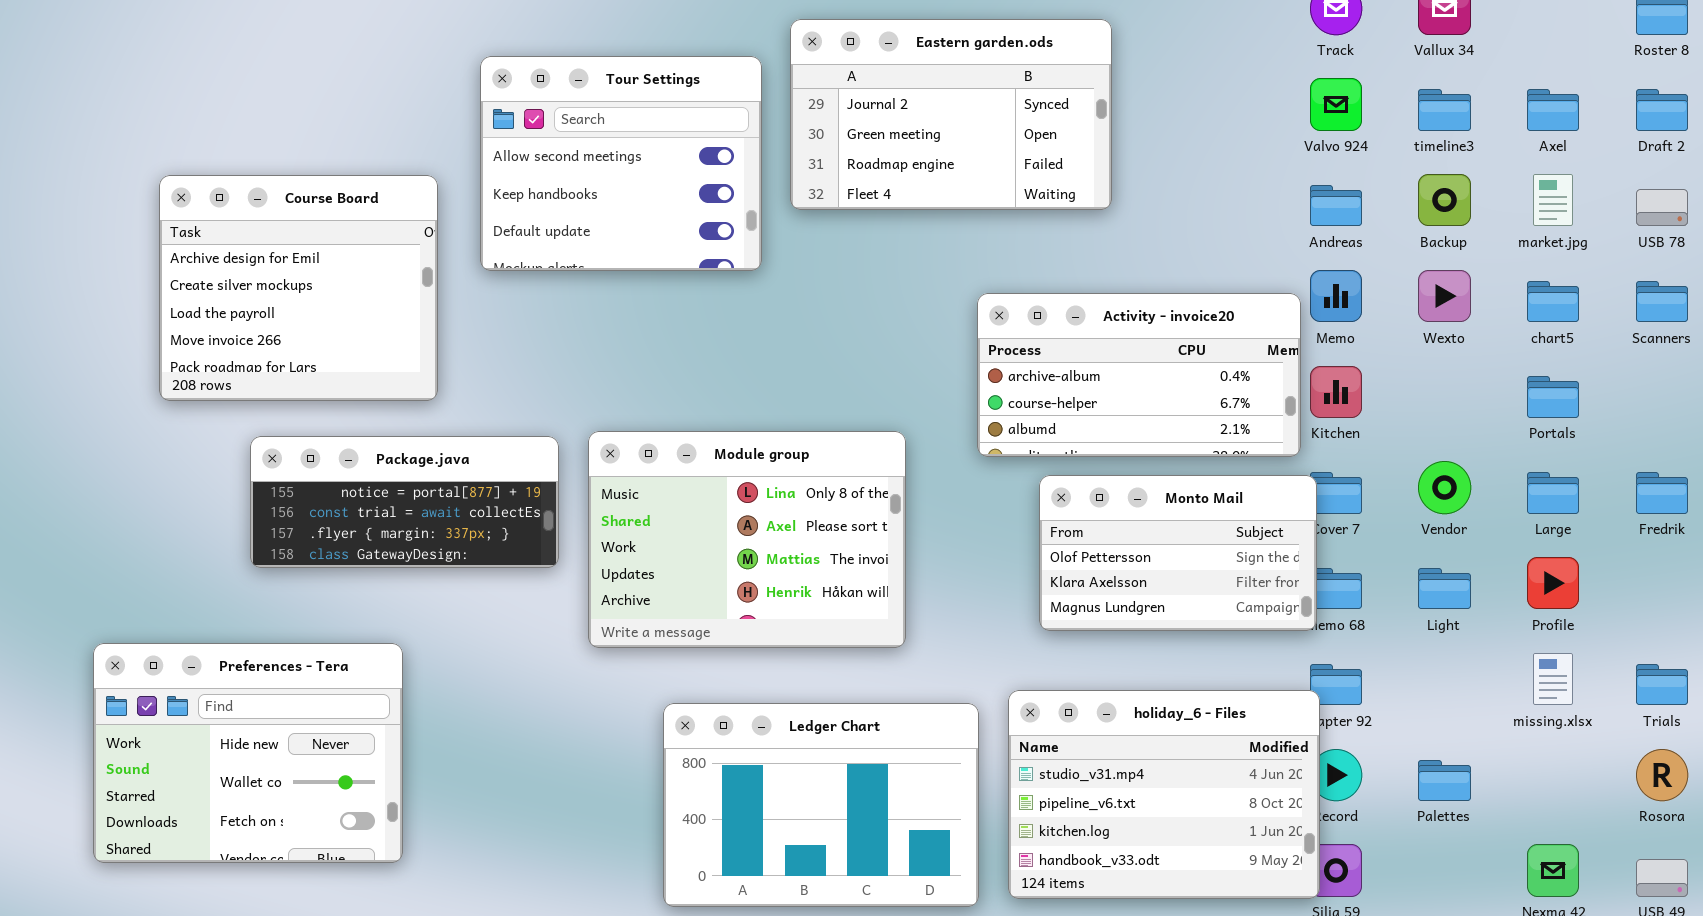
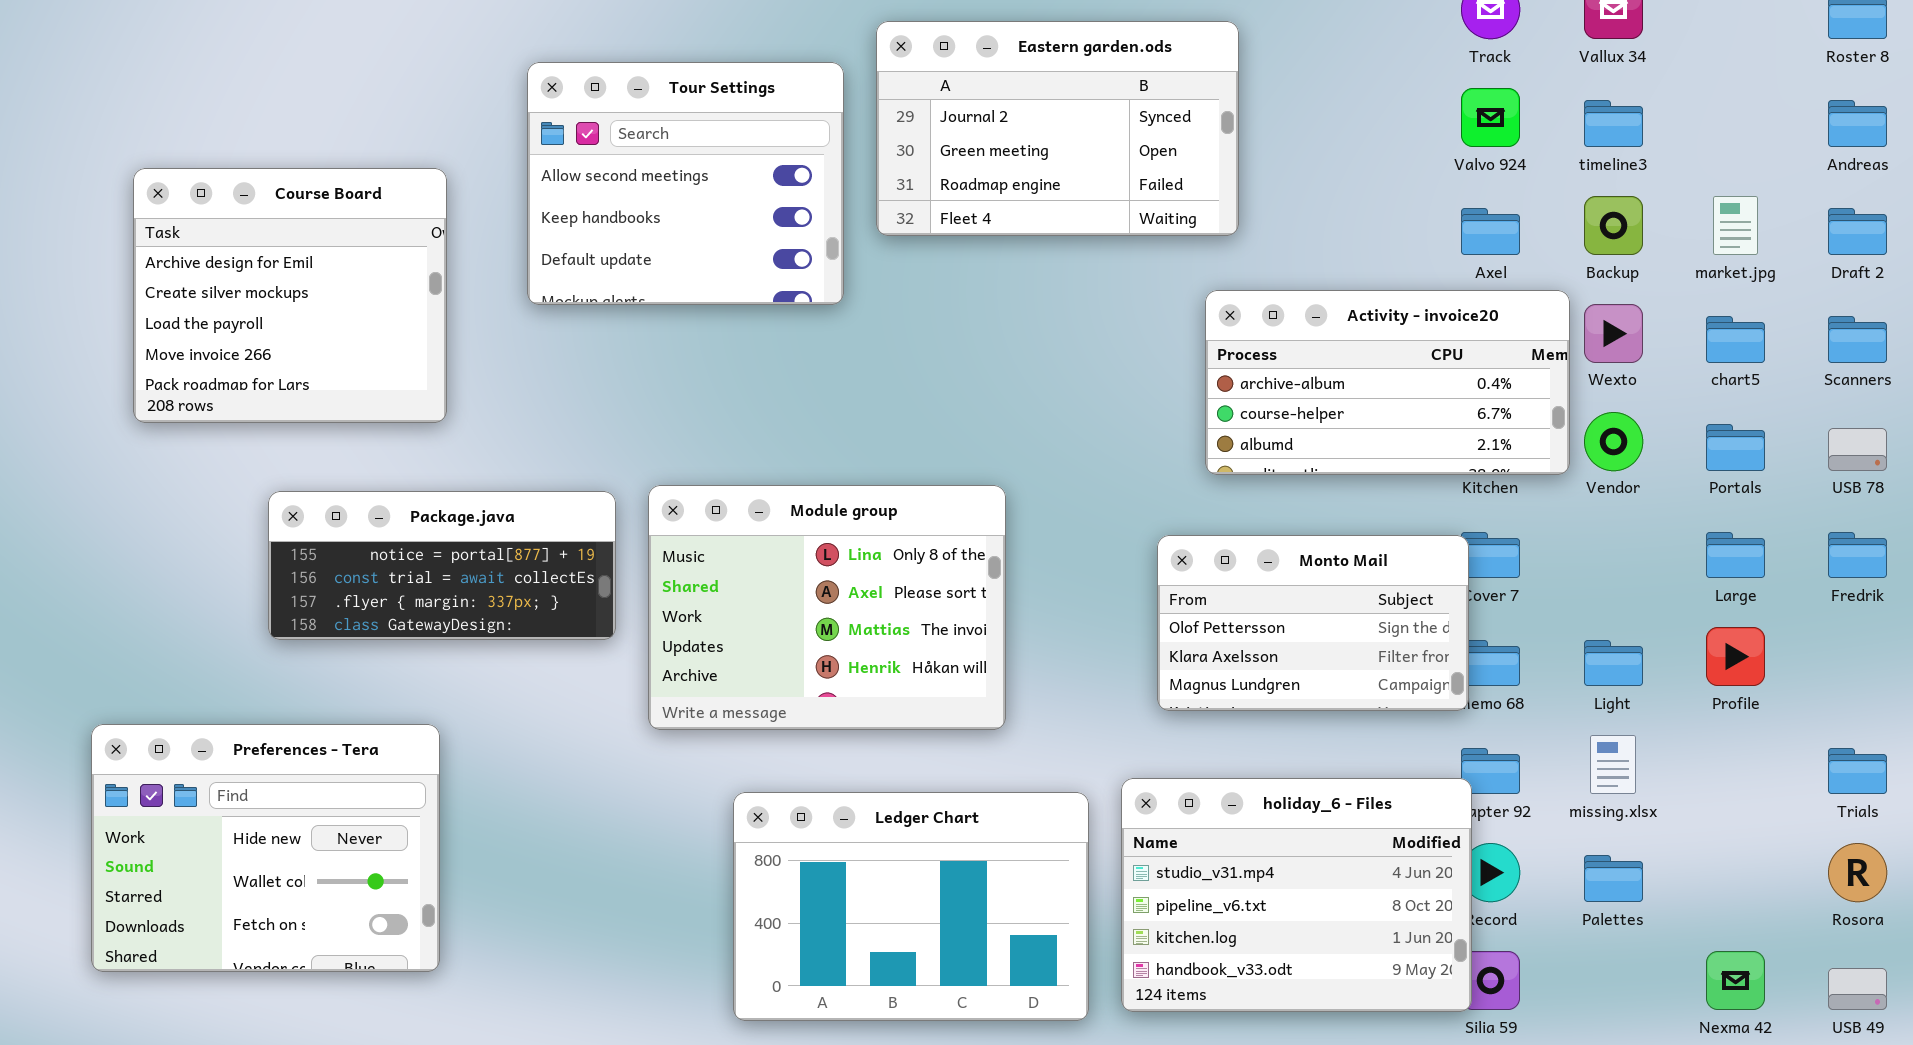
Axel: [1527,89,1579,131] -> [1461,208,1520,255], moved
Draft 2: [1636,89,1688,131] -> [1828,208,1887,255], moved
Course Board: [159,175,438,401] -> [133,168,447,423], moved
Andreas: [1310,185,1362,226] -> [1828,100,1887,147], moved
USB 78: [1636,189,1688,226] -> [1828,428,1887,471], moved
Activity - invoice20: [977,293,1301,457] -> [1205,290,1570,475], moved
Vendor: [1418,461,1471,514] -> [1584,412,1643,471], moved
missing.xlsx: [1533,653,1573,705] -> [1590,735,1636,794], moved

